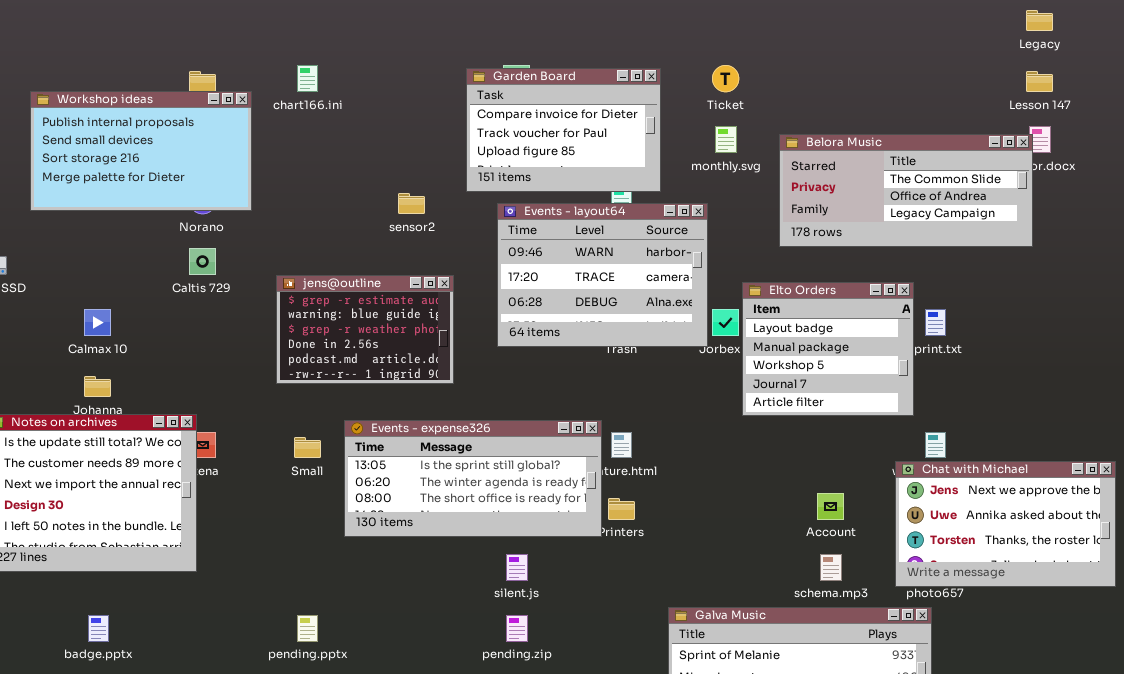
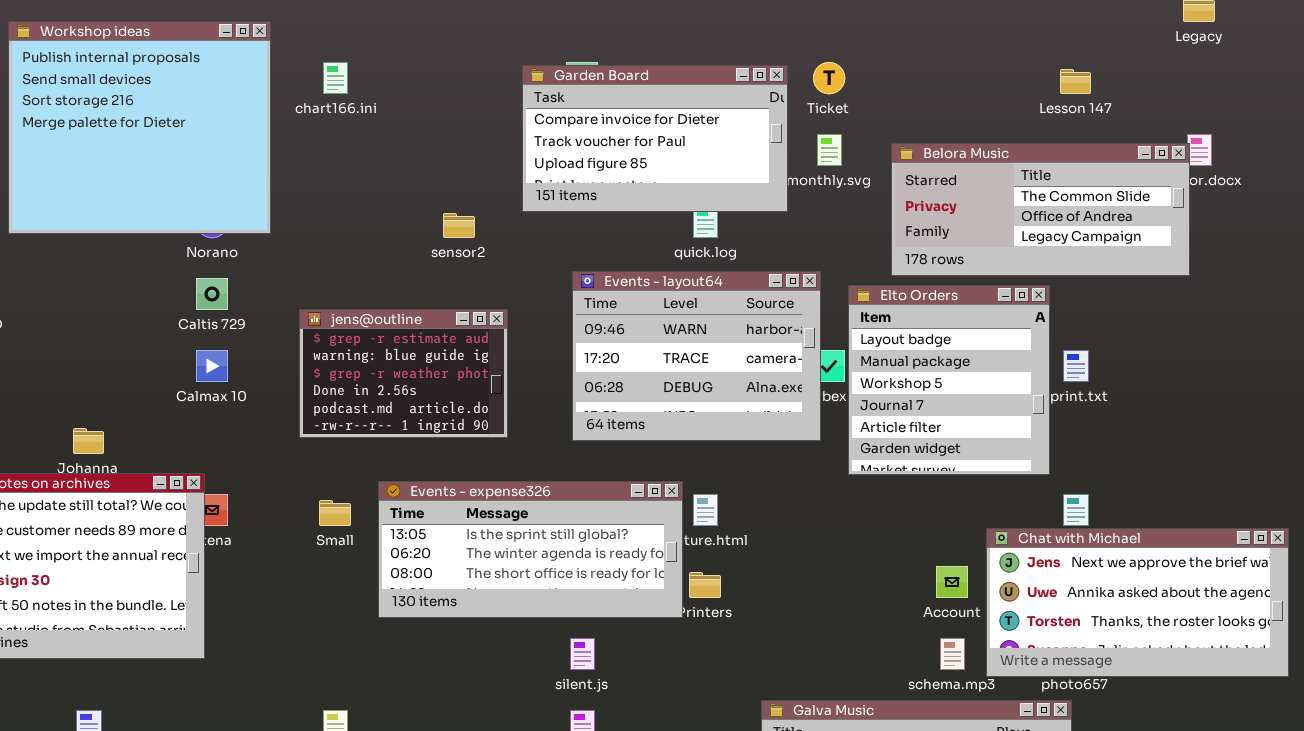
Garden Board: [466,68,661,192] -> [522,65,788,212], resized
Lesson 147: [1026,71,1053,92] -> [1060,69,1091,94], moved
Workshop ideas: [30,91,252,211] -> [8,21,271,234], resized
Events - layout64: [497,203,708,347] -> [572,271,821,441], moved
Elto Orders: [742,282,914,416] -> [848,285,1050,475], resized
Calmax 10: [84,309,111,336] -> [196,350,228,382], moved
Chat with Michael: [895,461,1116,587] -> [986,528,1289,677], resized

